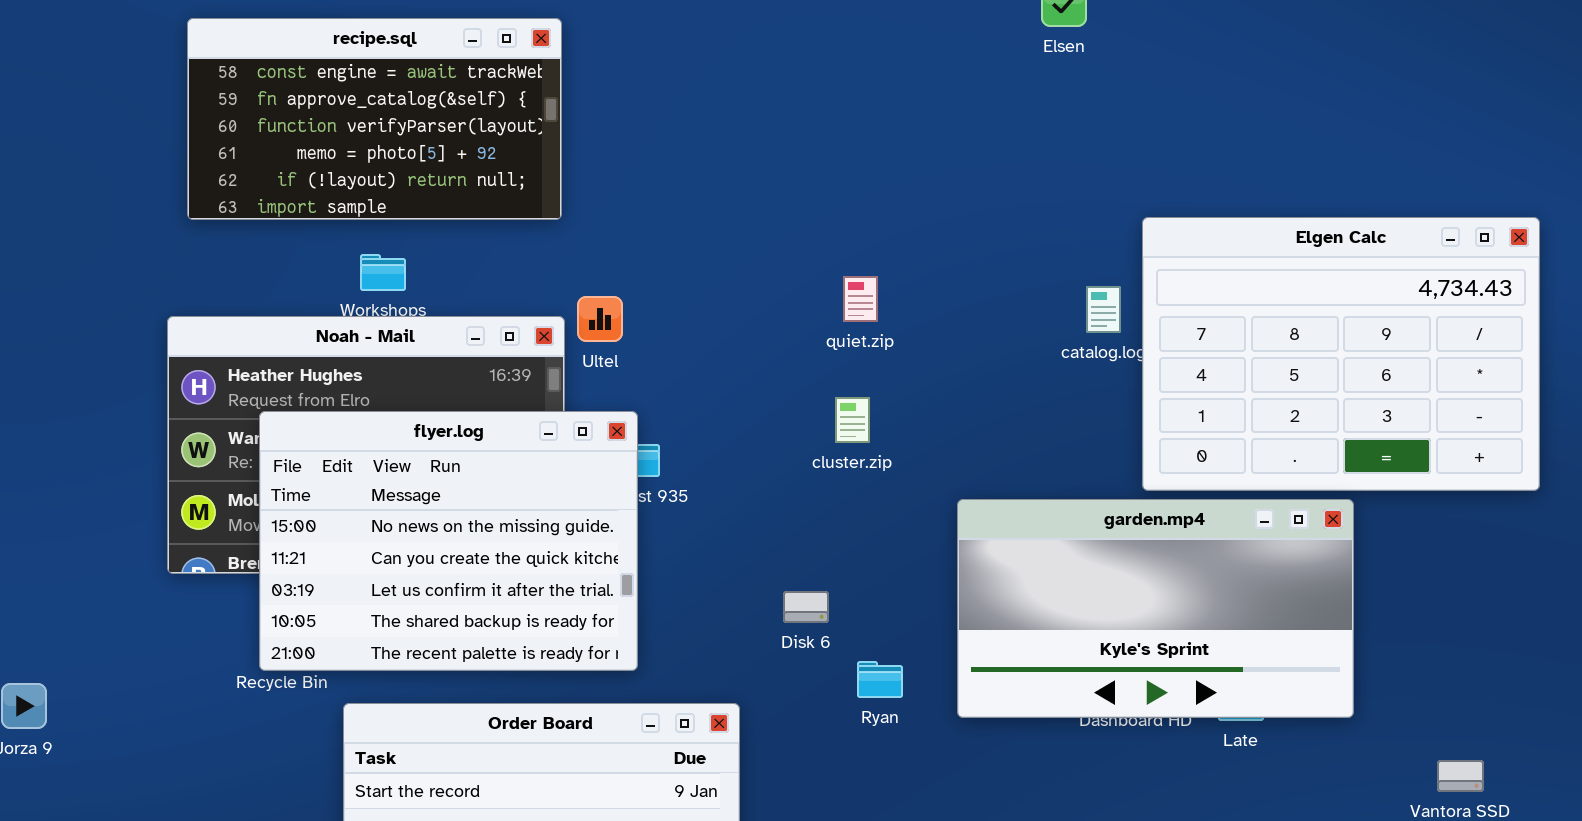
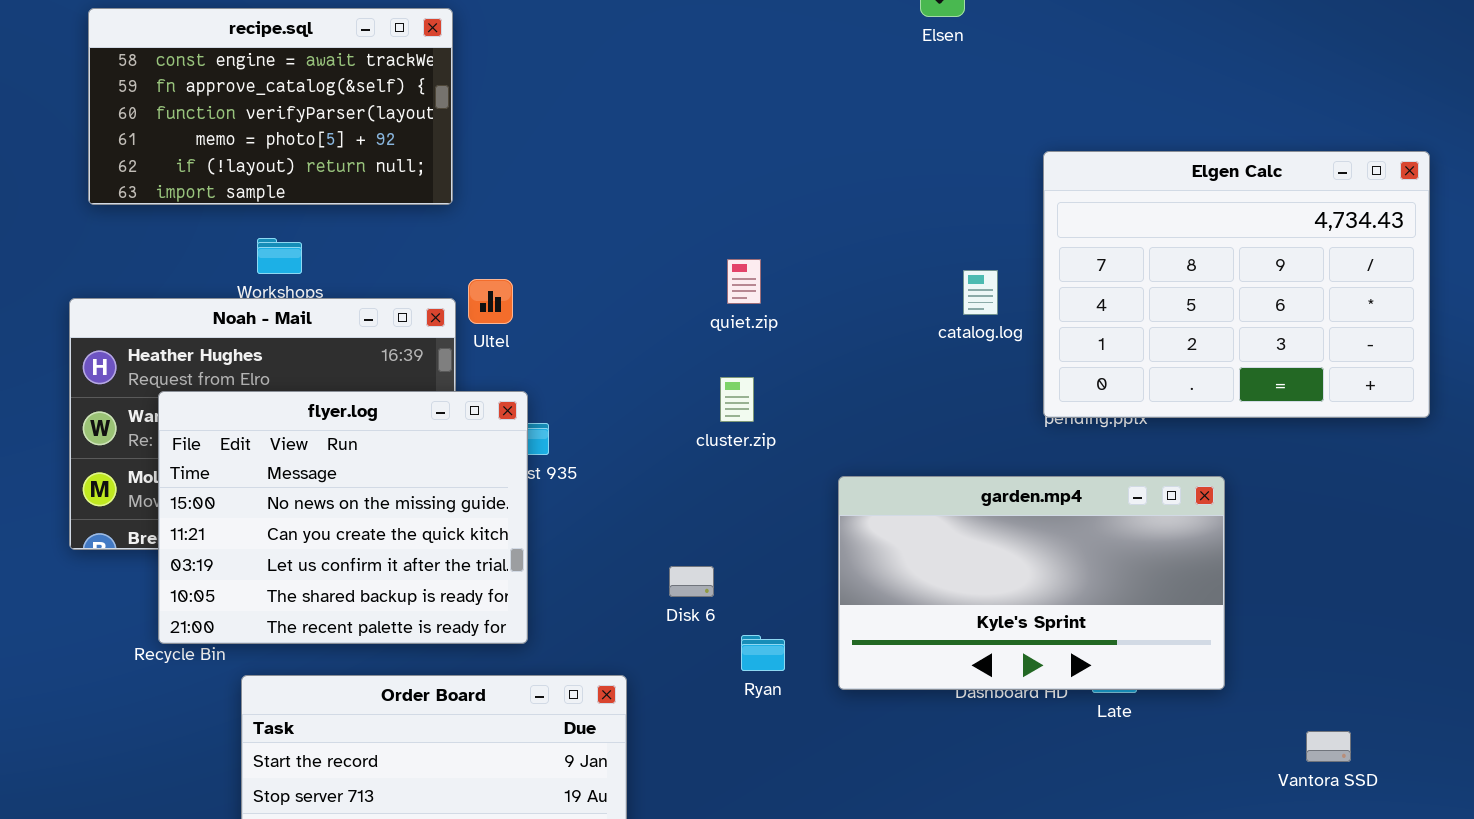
Elgen Calc: [1142,217,1540,491] -> [1043,151,1430,418], moved

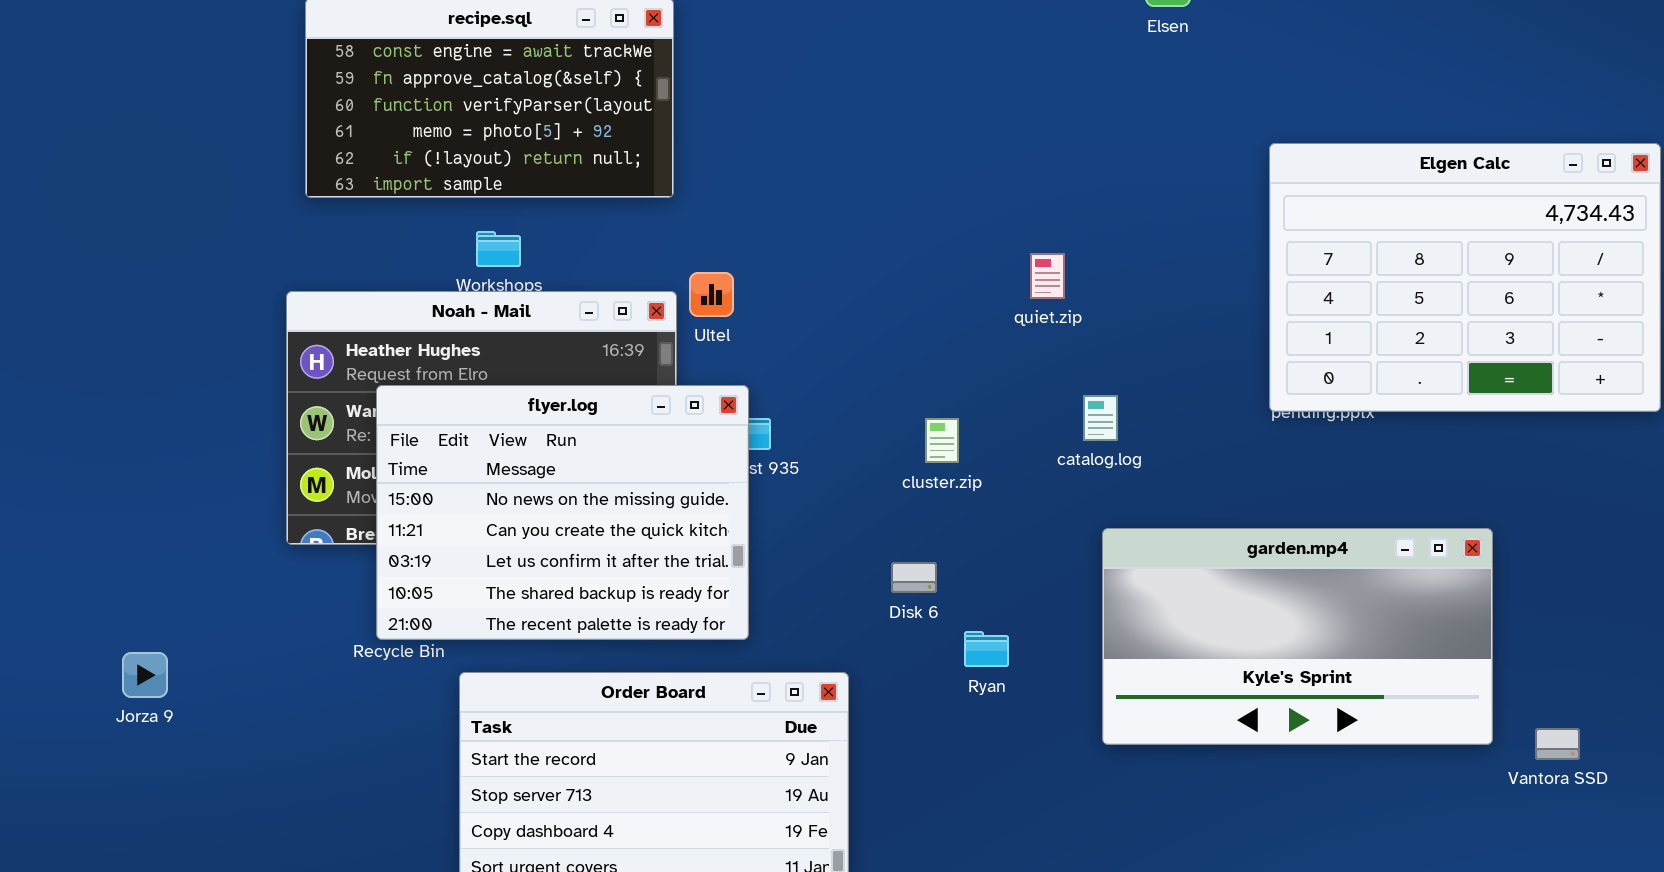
quiet.zip: [727,259,761,304] -> [1030,253,1065,299], moved
catalog.log: [963,270,998,315] -> [1083,395,1118,441], moved
cluster.zip: [720,377,754,422] -> [925,418,959,463], moved
garden.mp4: [838,476,1225,690] -> [1102,528,1493,745], moved

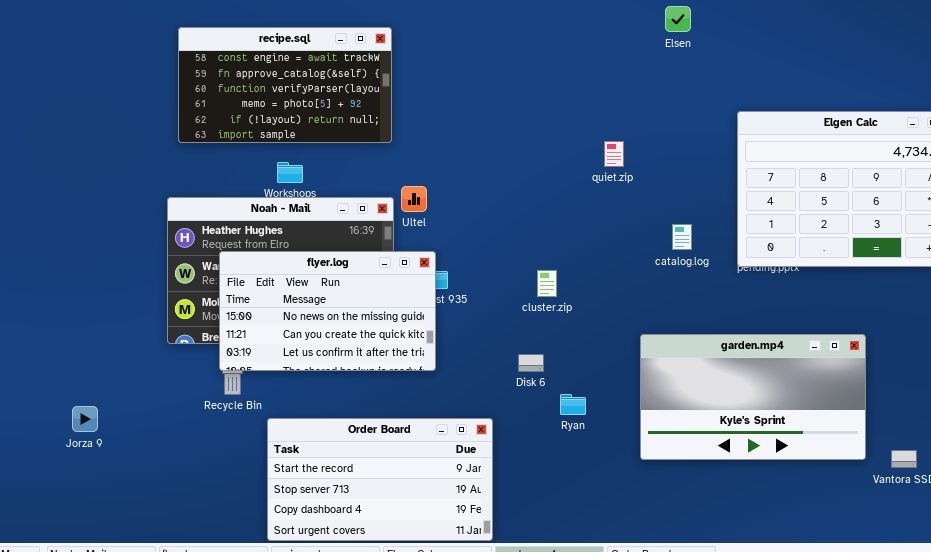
quiet.zip: [1030,253,1065,299] -> [604,141,624,167], moved
flyer.log: [376,385,749,640] -> [219,251,436,371], resized
catalog.log: [1083,395,1118,441] -> [672,224,692,250], moved

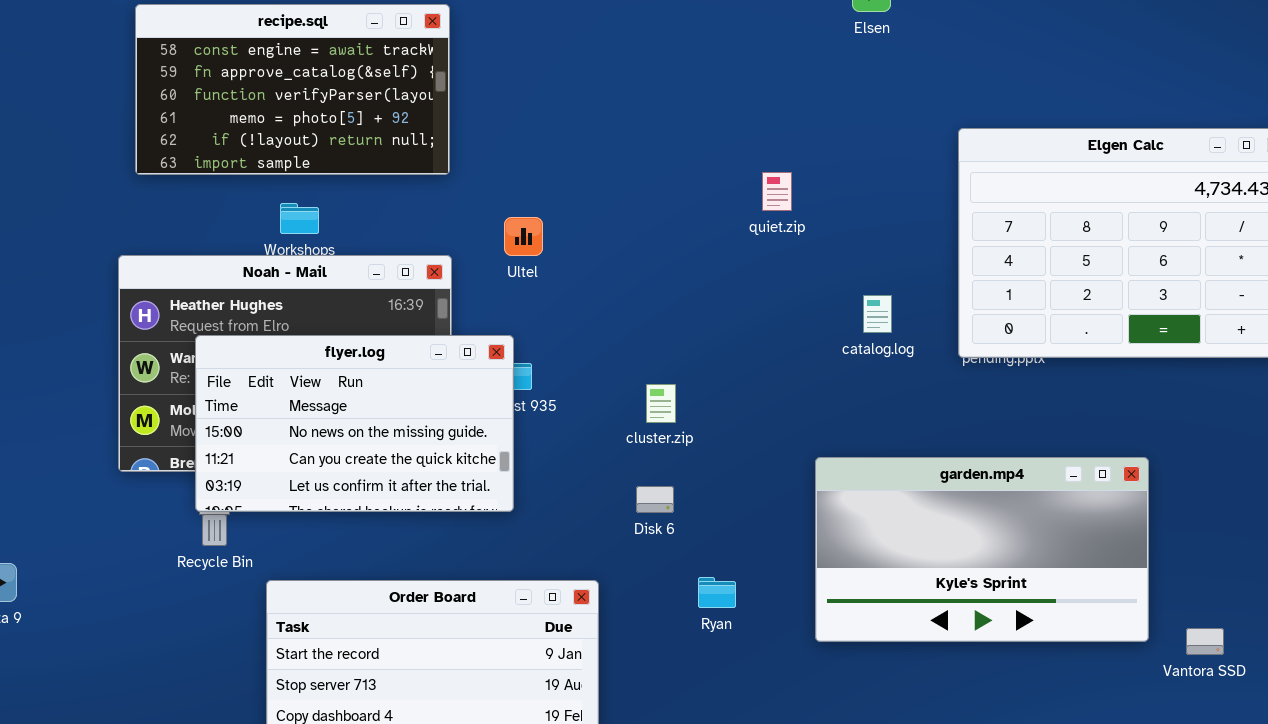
Ultel: [401,186,427,212] -> [504,217,543,256], moved
cluster.zip: [537,270,557,297] -> [646,384,676,423], moved
Ryan: [560,394,586,415] -> [698,577,736,608], moved

